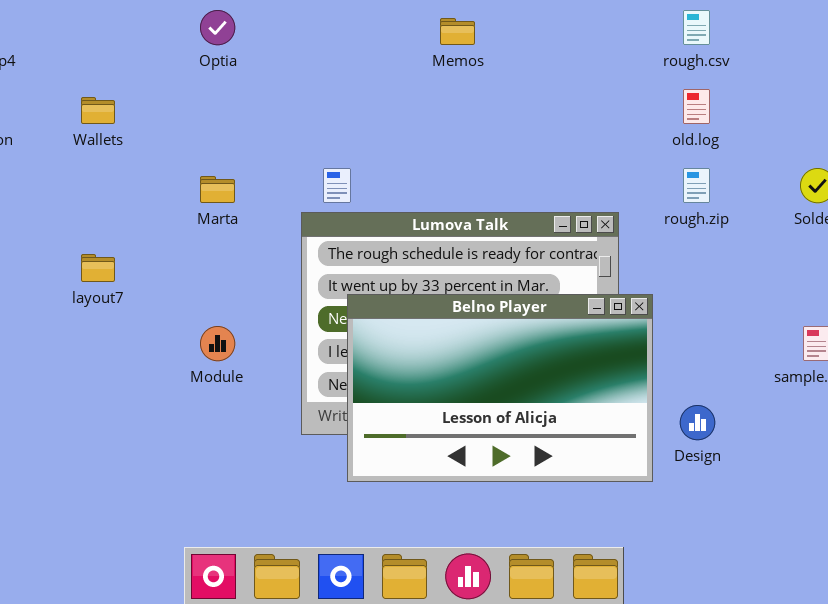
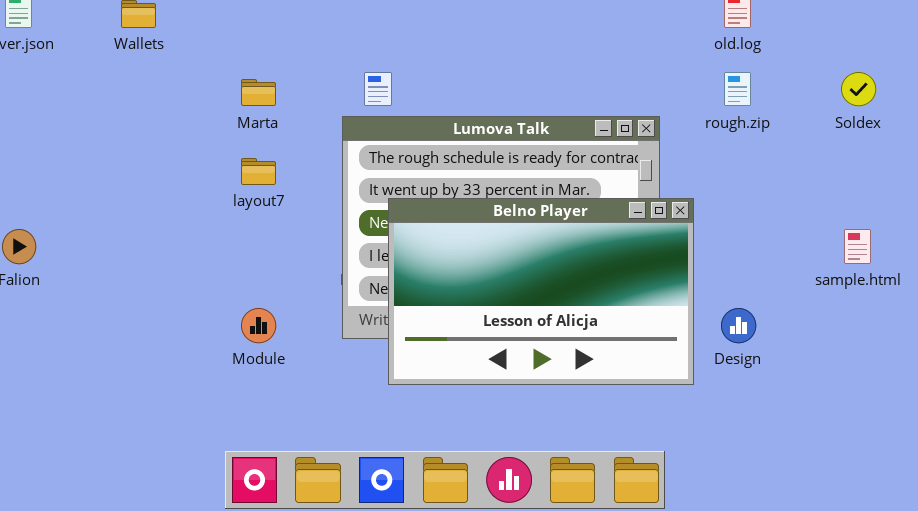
layout7: [81,254,115,282] -> [241,158,276,185], moved
Module: [200,326,235,361] -> [241,308,276,343], moved

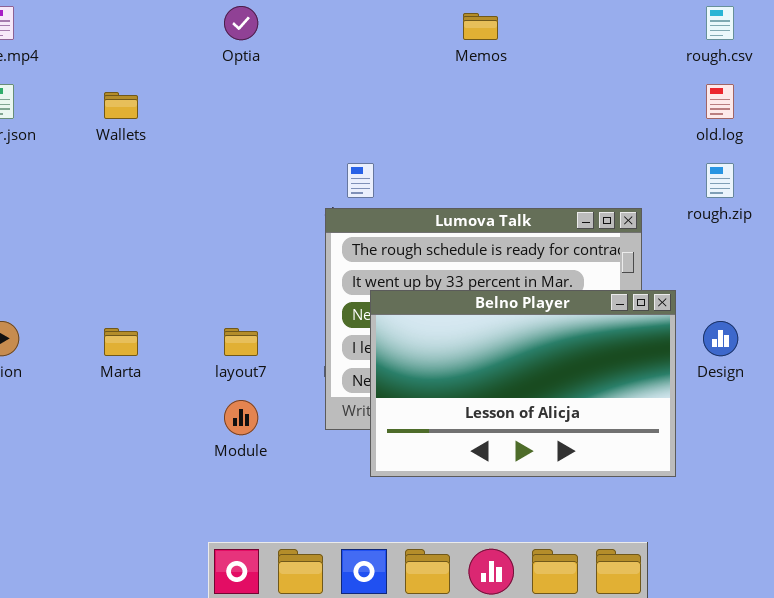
Marta: [241,79,276,106] -> [104,328,138,356], moved
layout7: [241,158,276,185] -> [224,328,258,356], moved
Design: [721,308,756,343] -> [703,321,738,356], moved

